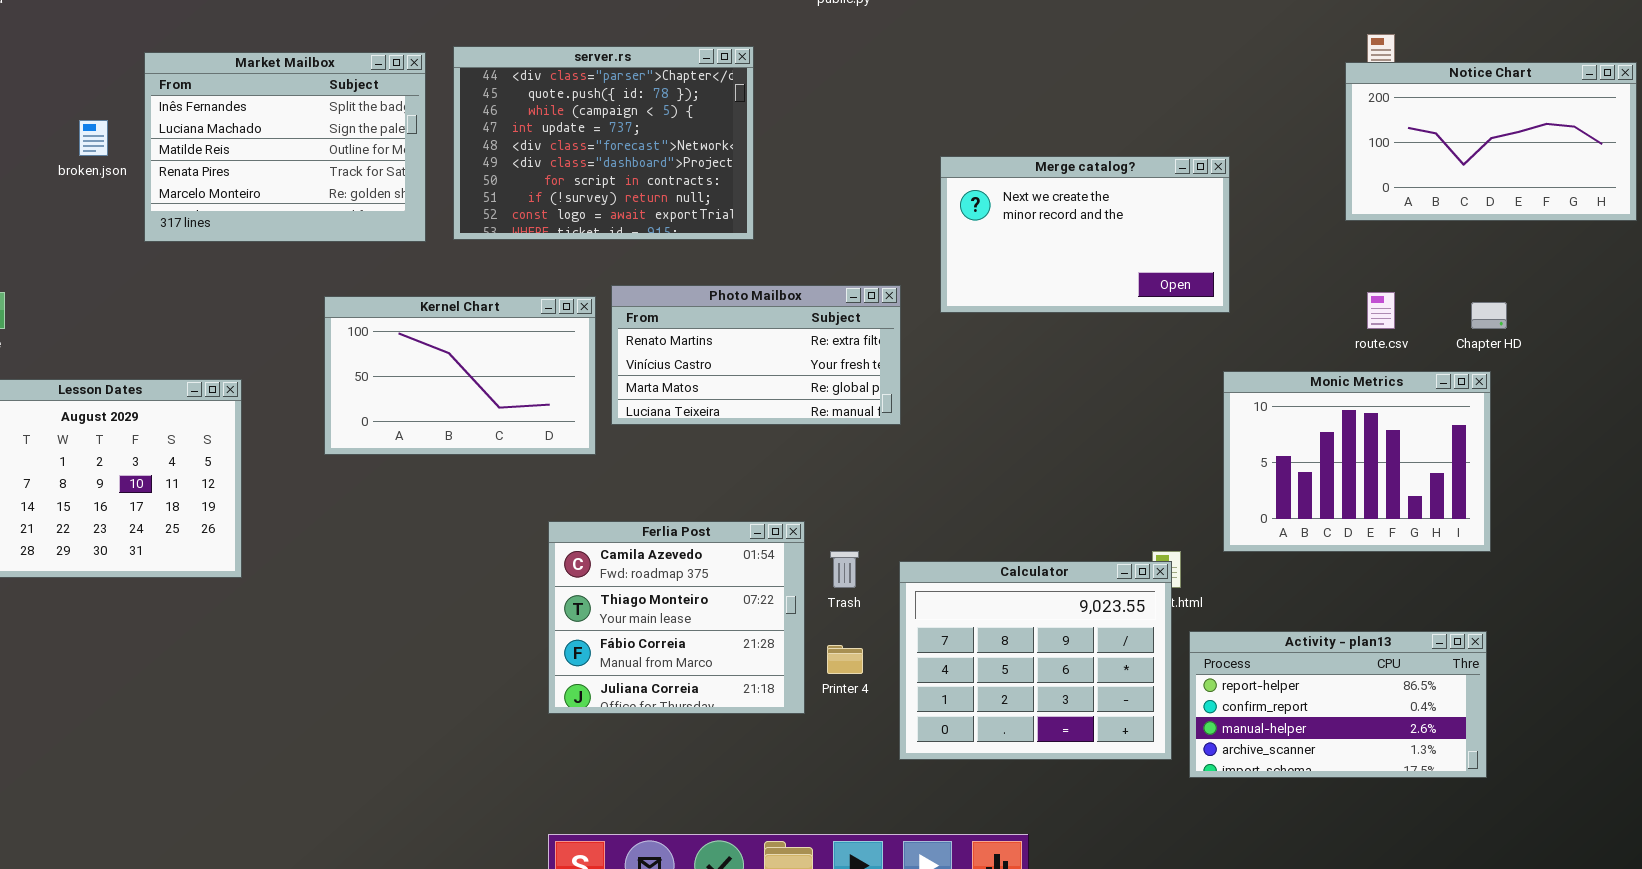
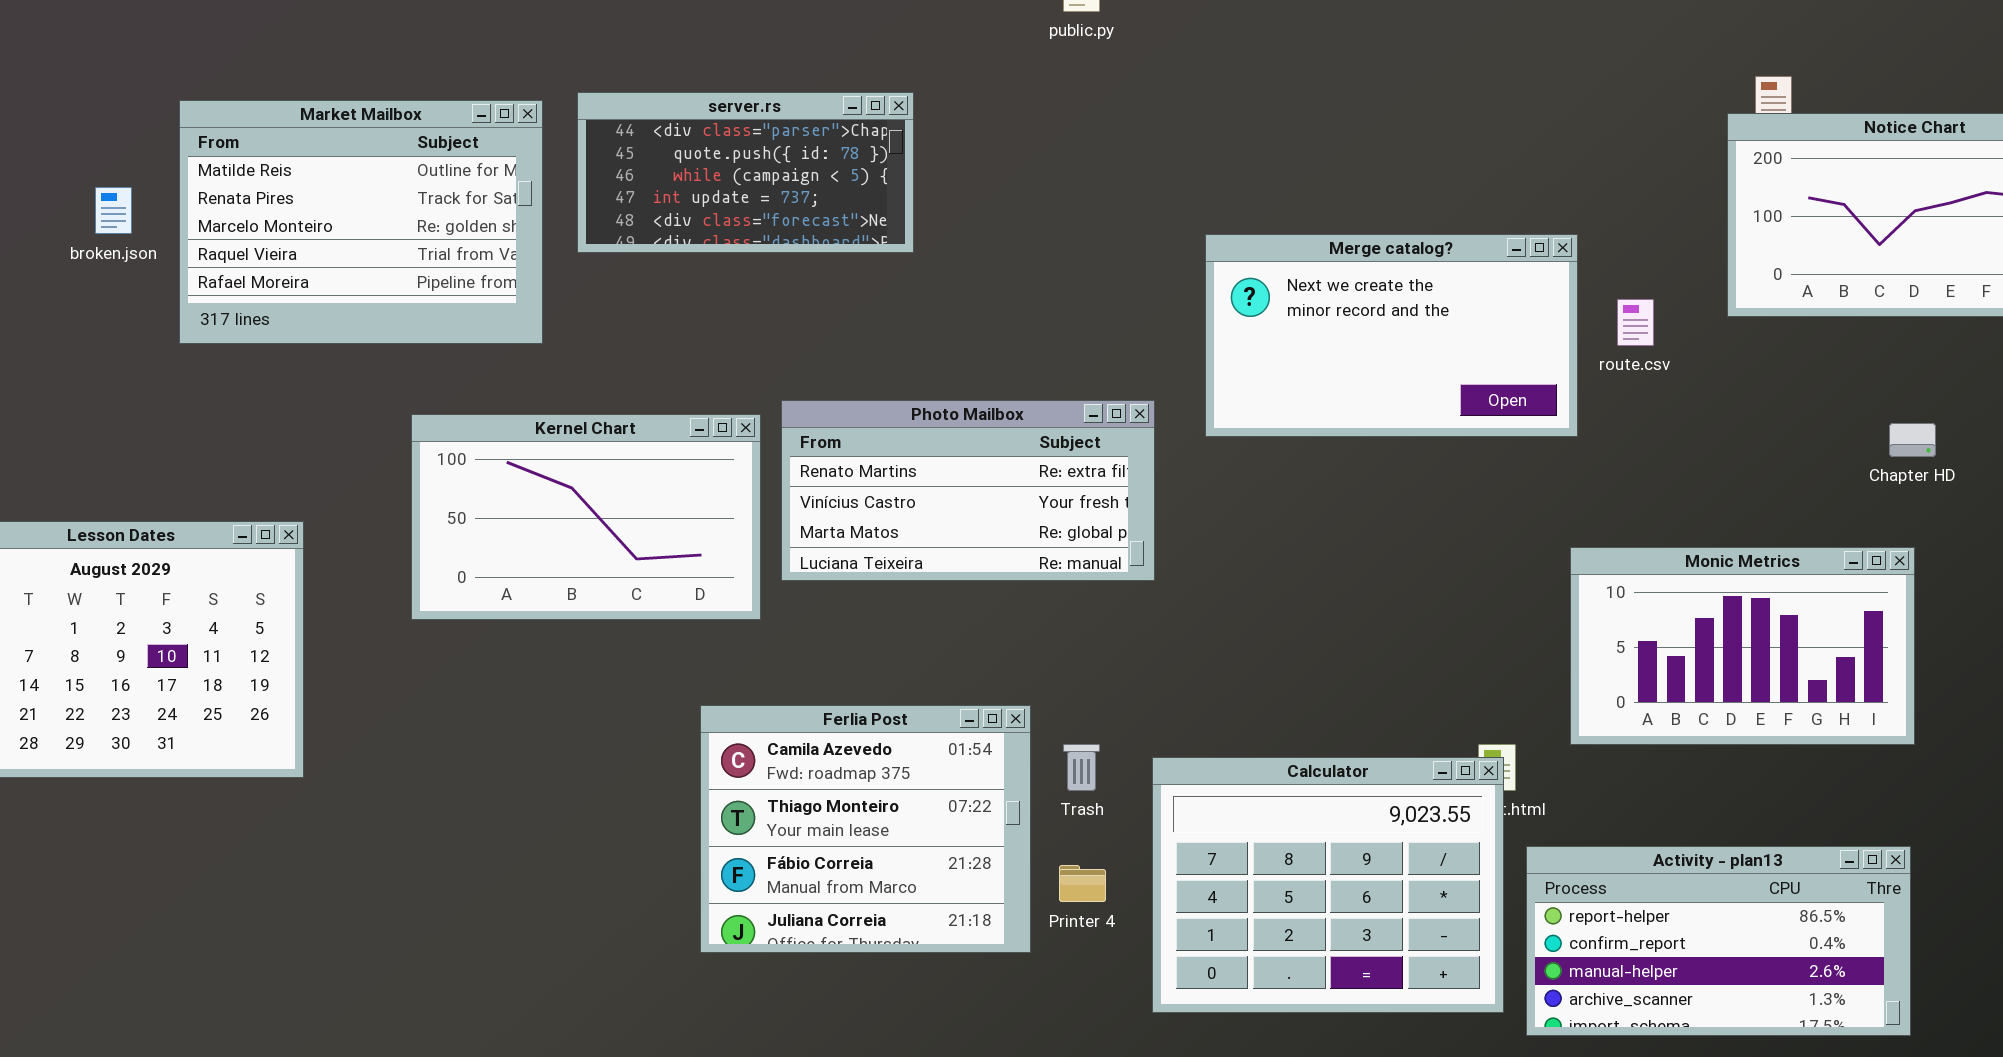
server.rs: [453,46,754,240] -> [577,92,914,253], resized
Market Mailbox: [144,52,426,242] -> [179,100,543,344], scrolled down 2 rows
route.csv: [1367,292,1395,329] -> [1617,299,1654,346], moved
Monic Metrics: [1223,371,1491,552] -> [1570,547,1915,745], resized

